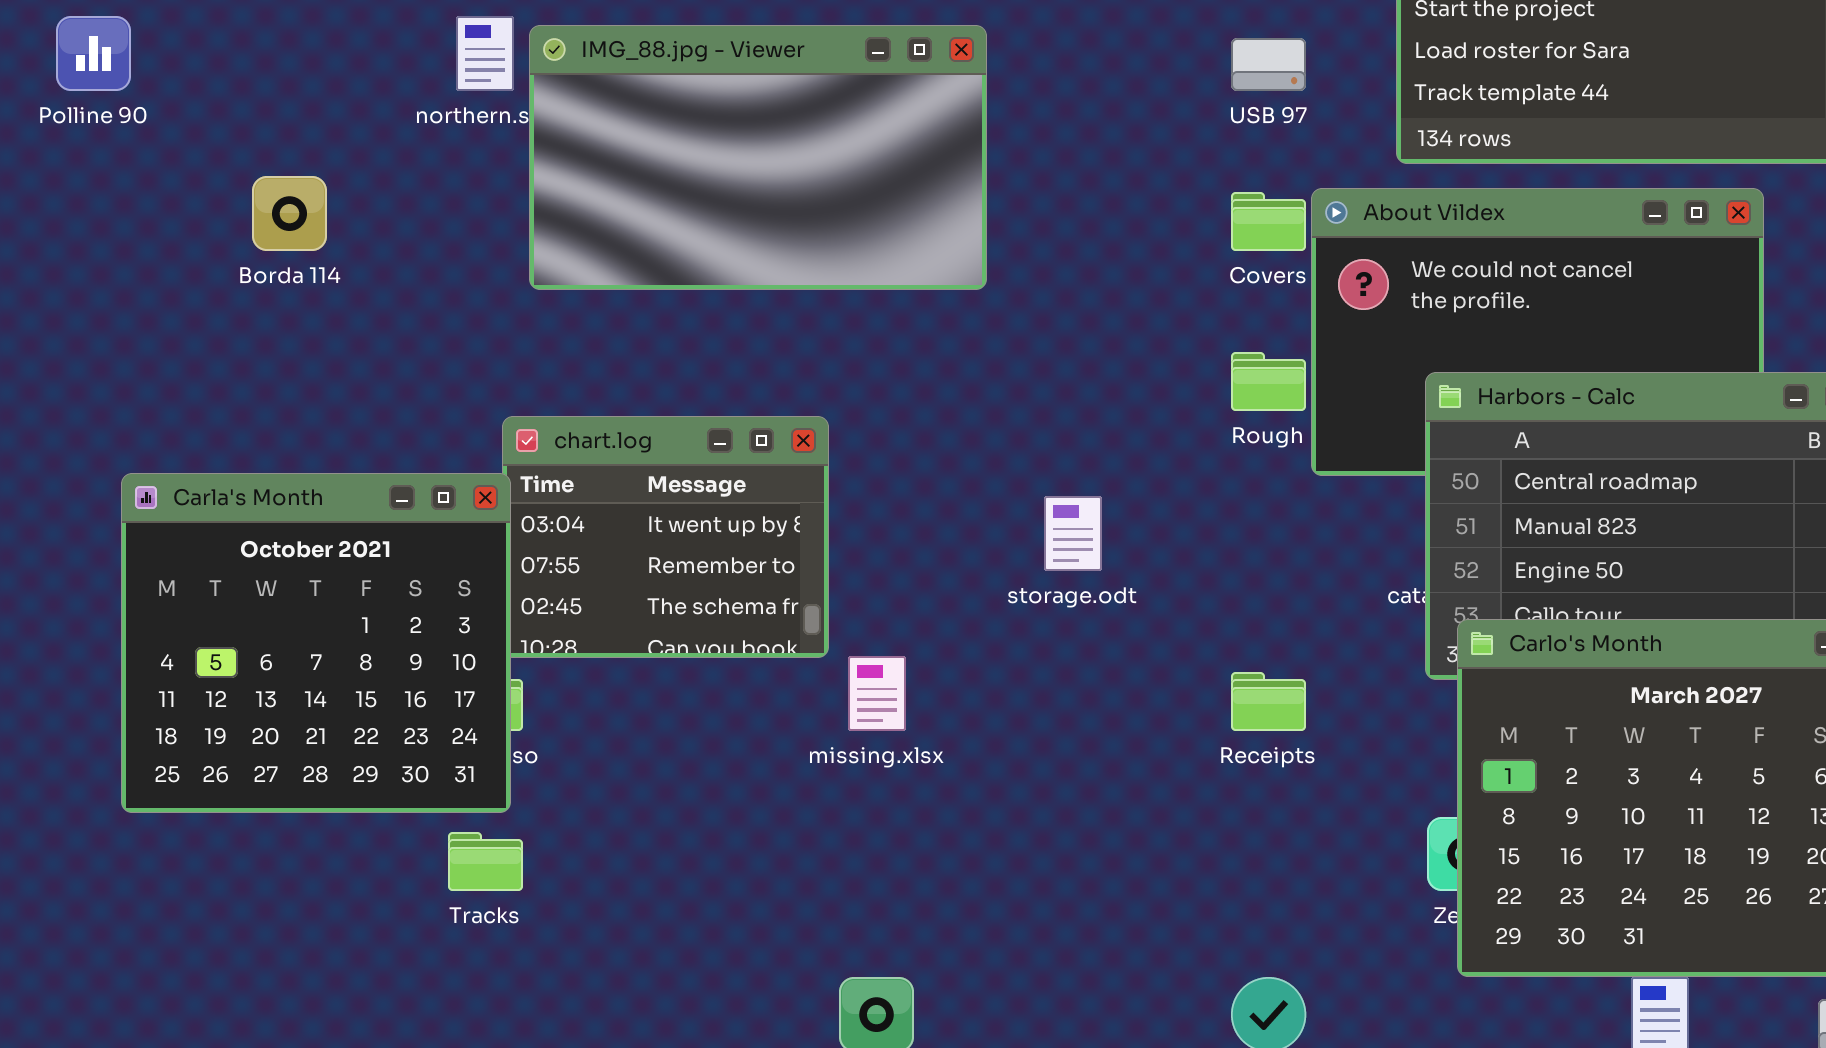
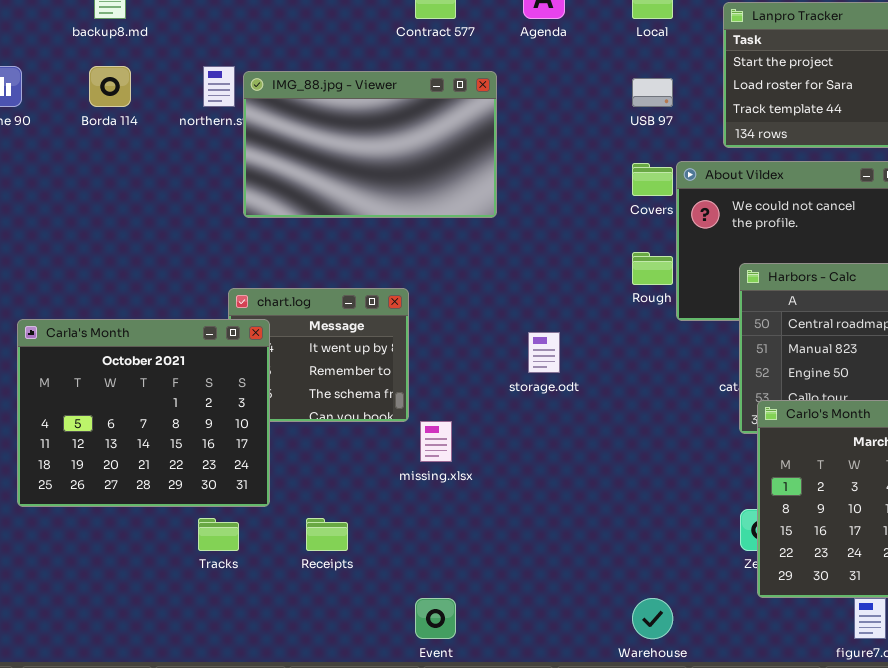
Borda 114: [252,176,327,251] -> [89,66,131,107], moved
Carla's Month: [121,473,511,813] -> [17,319,270,507], resized
Receipts: [1231,672,1306,731] -> [306,518,348,551], moved

